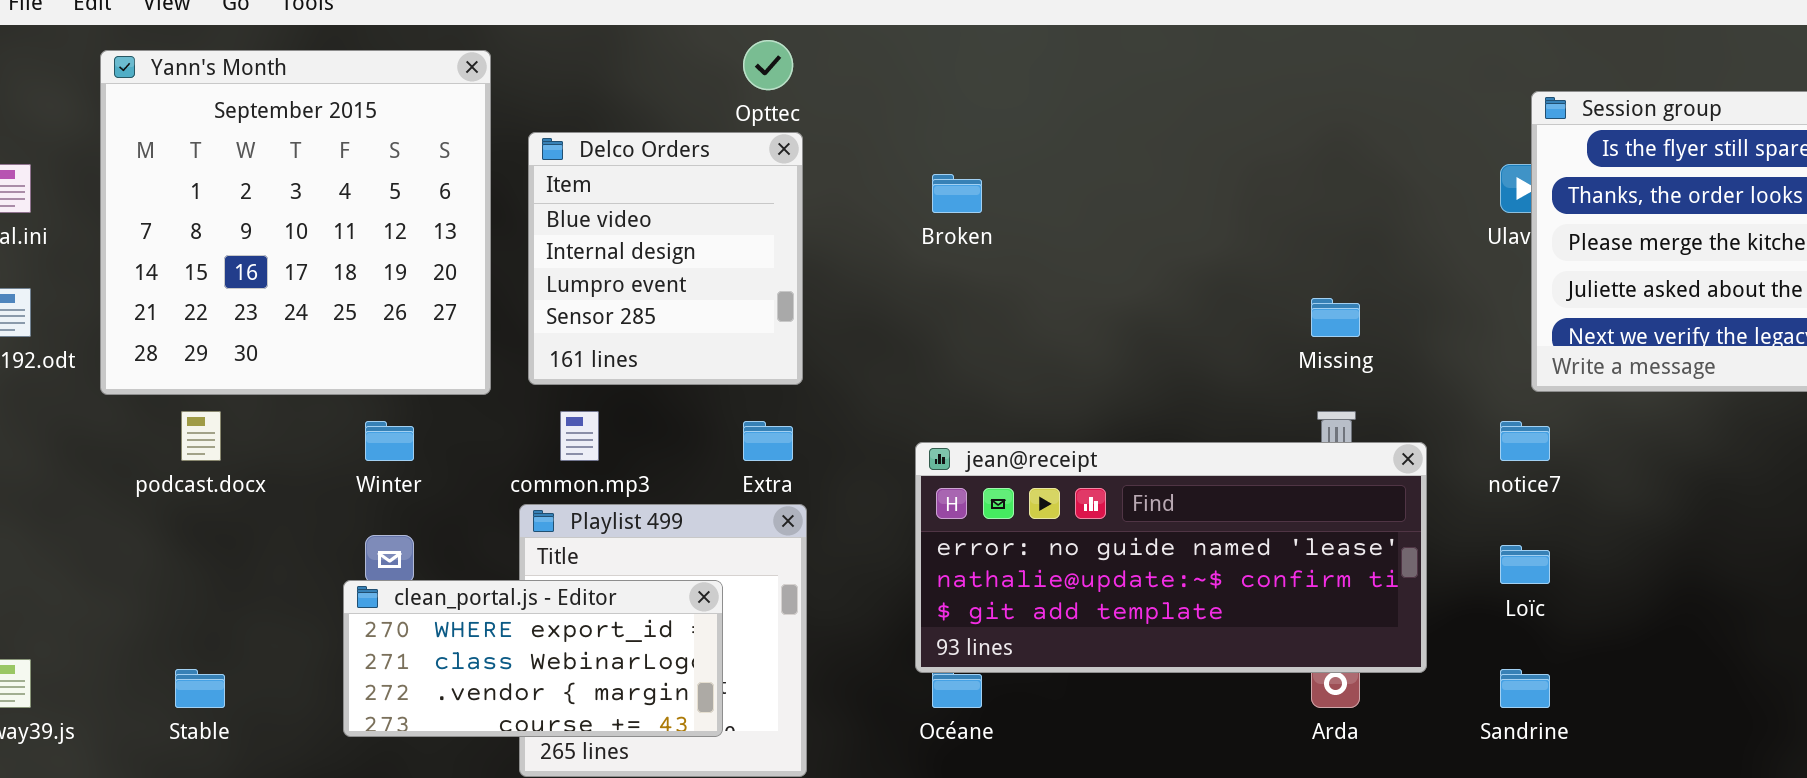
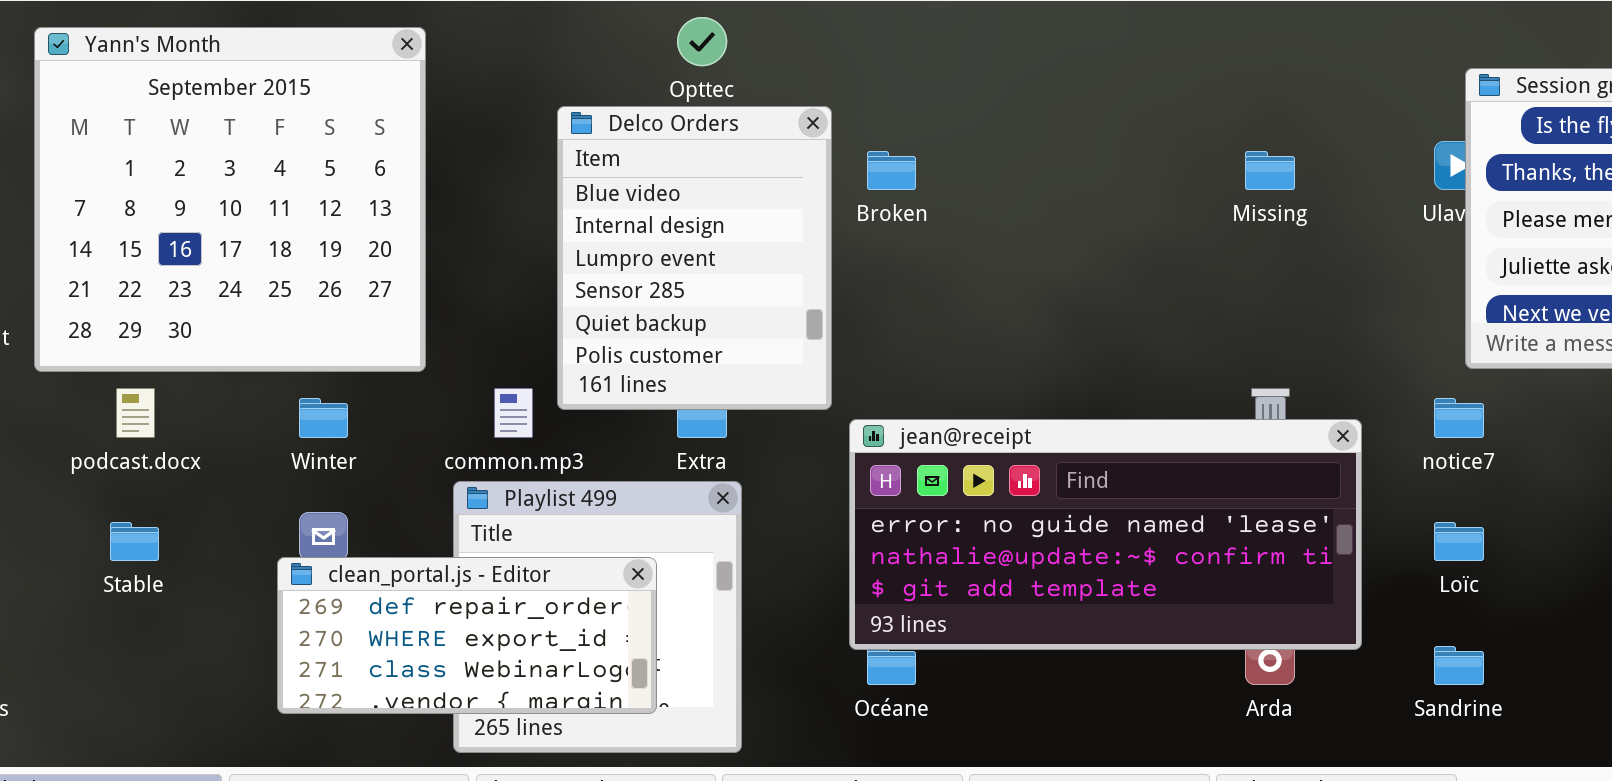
Delco Orders: [528,132,803,385] -> [557,106,832,410], moved, resized
Missing: [1311,298,1360,337] -> [1245,151,1295,190], moved
clean_portal.js - Editor: [343,580,723,737] -> [277,557,657,714], scrolled up 1 row
Stable: [175,669,225,708] -> [110,522,159,561], moved

